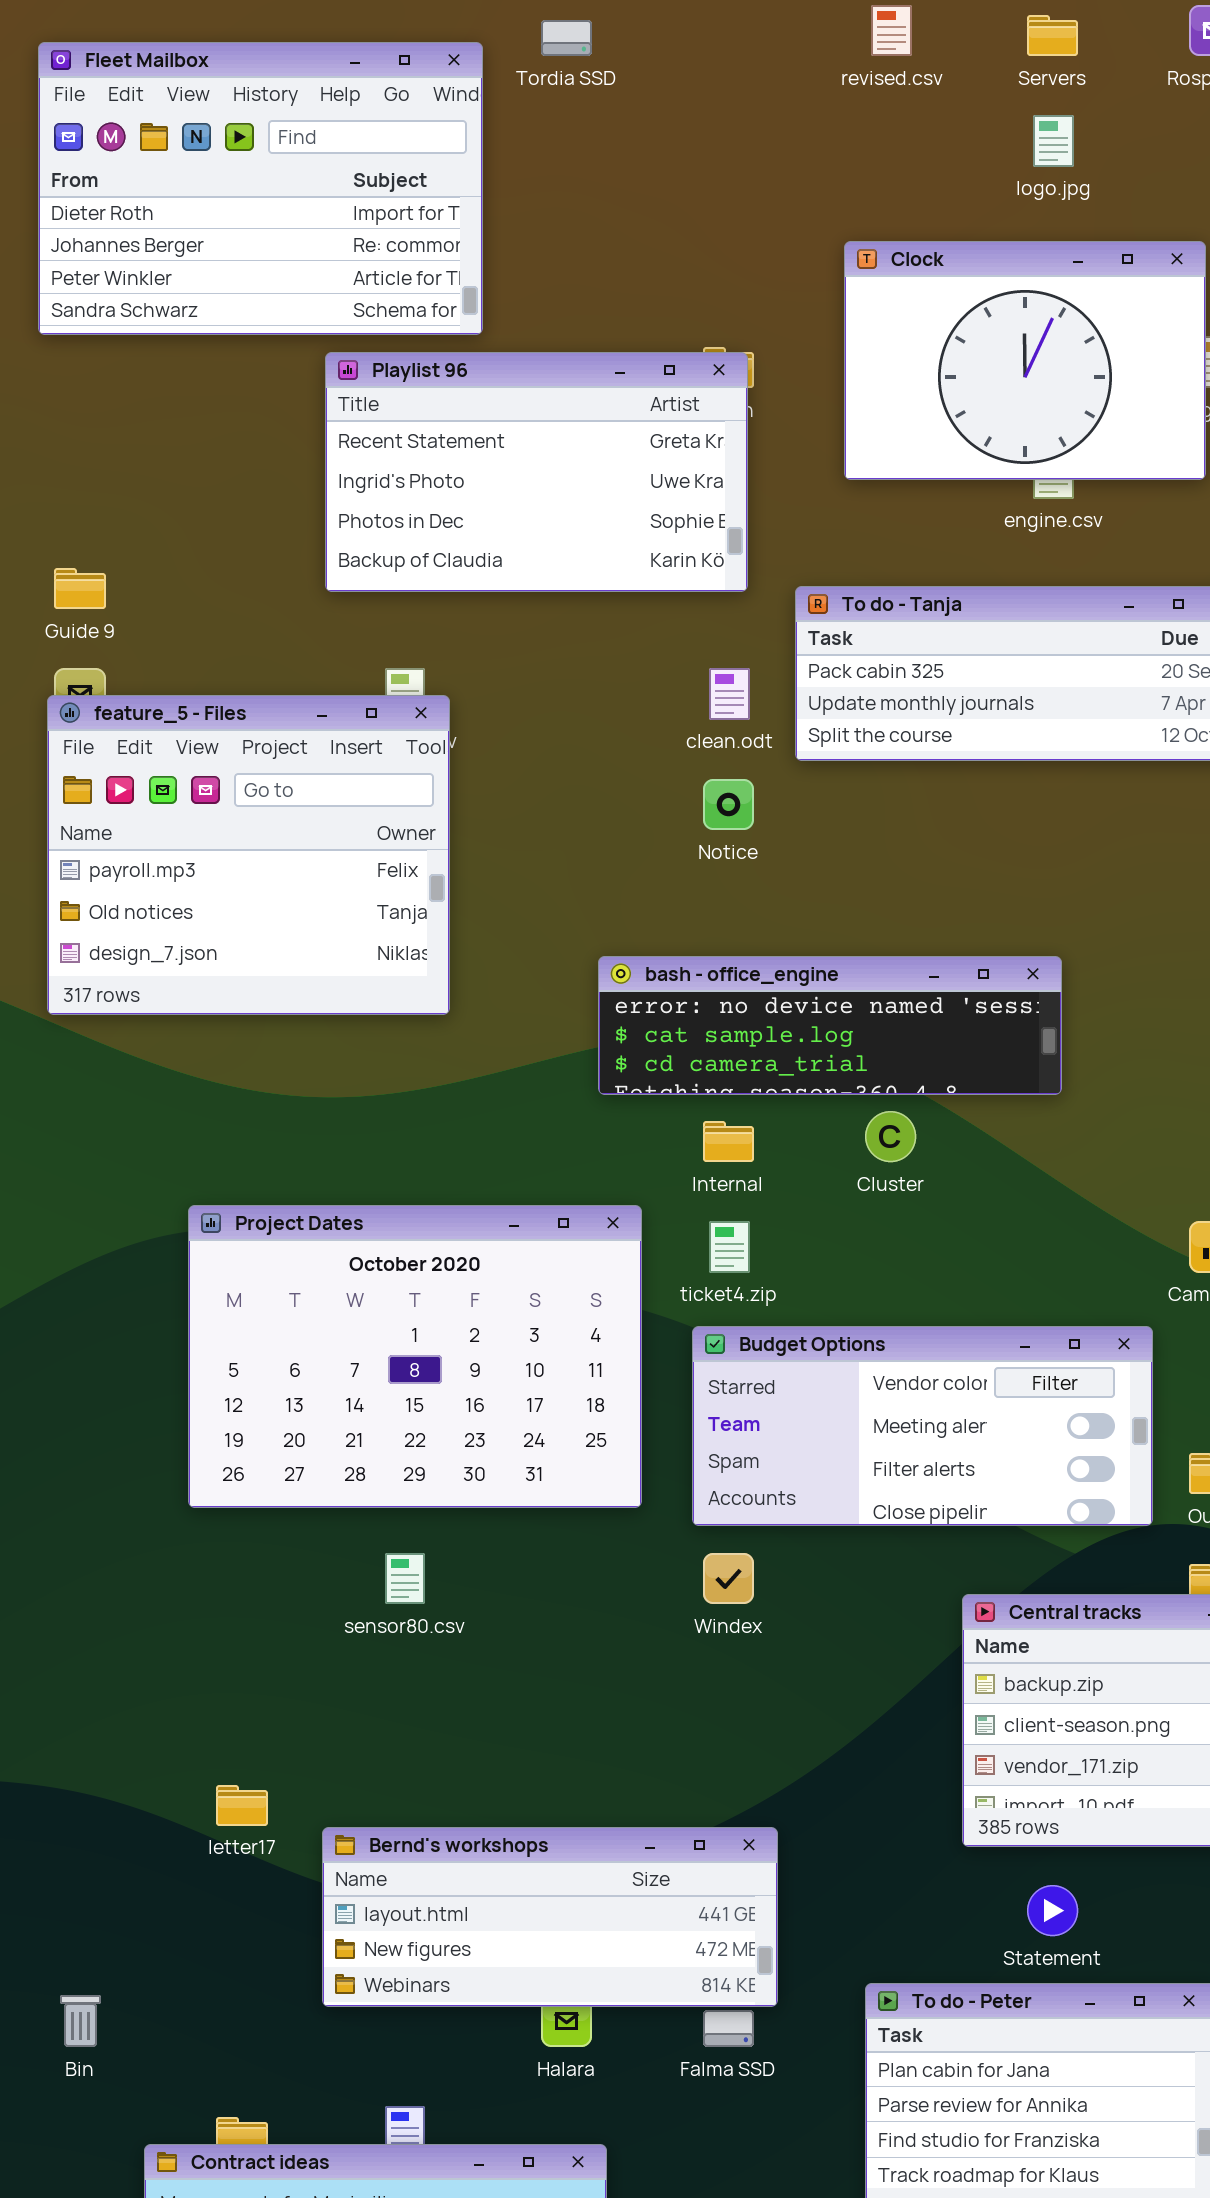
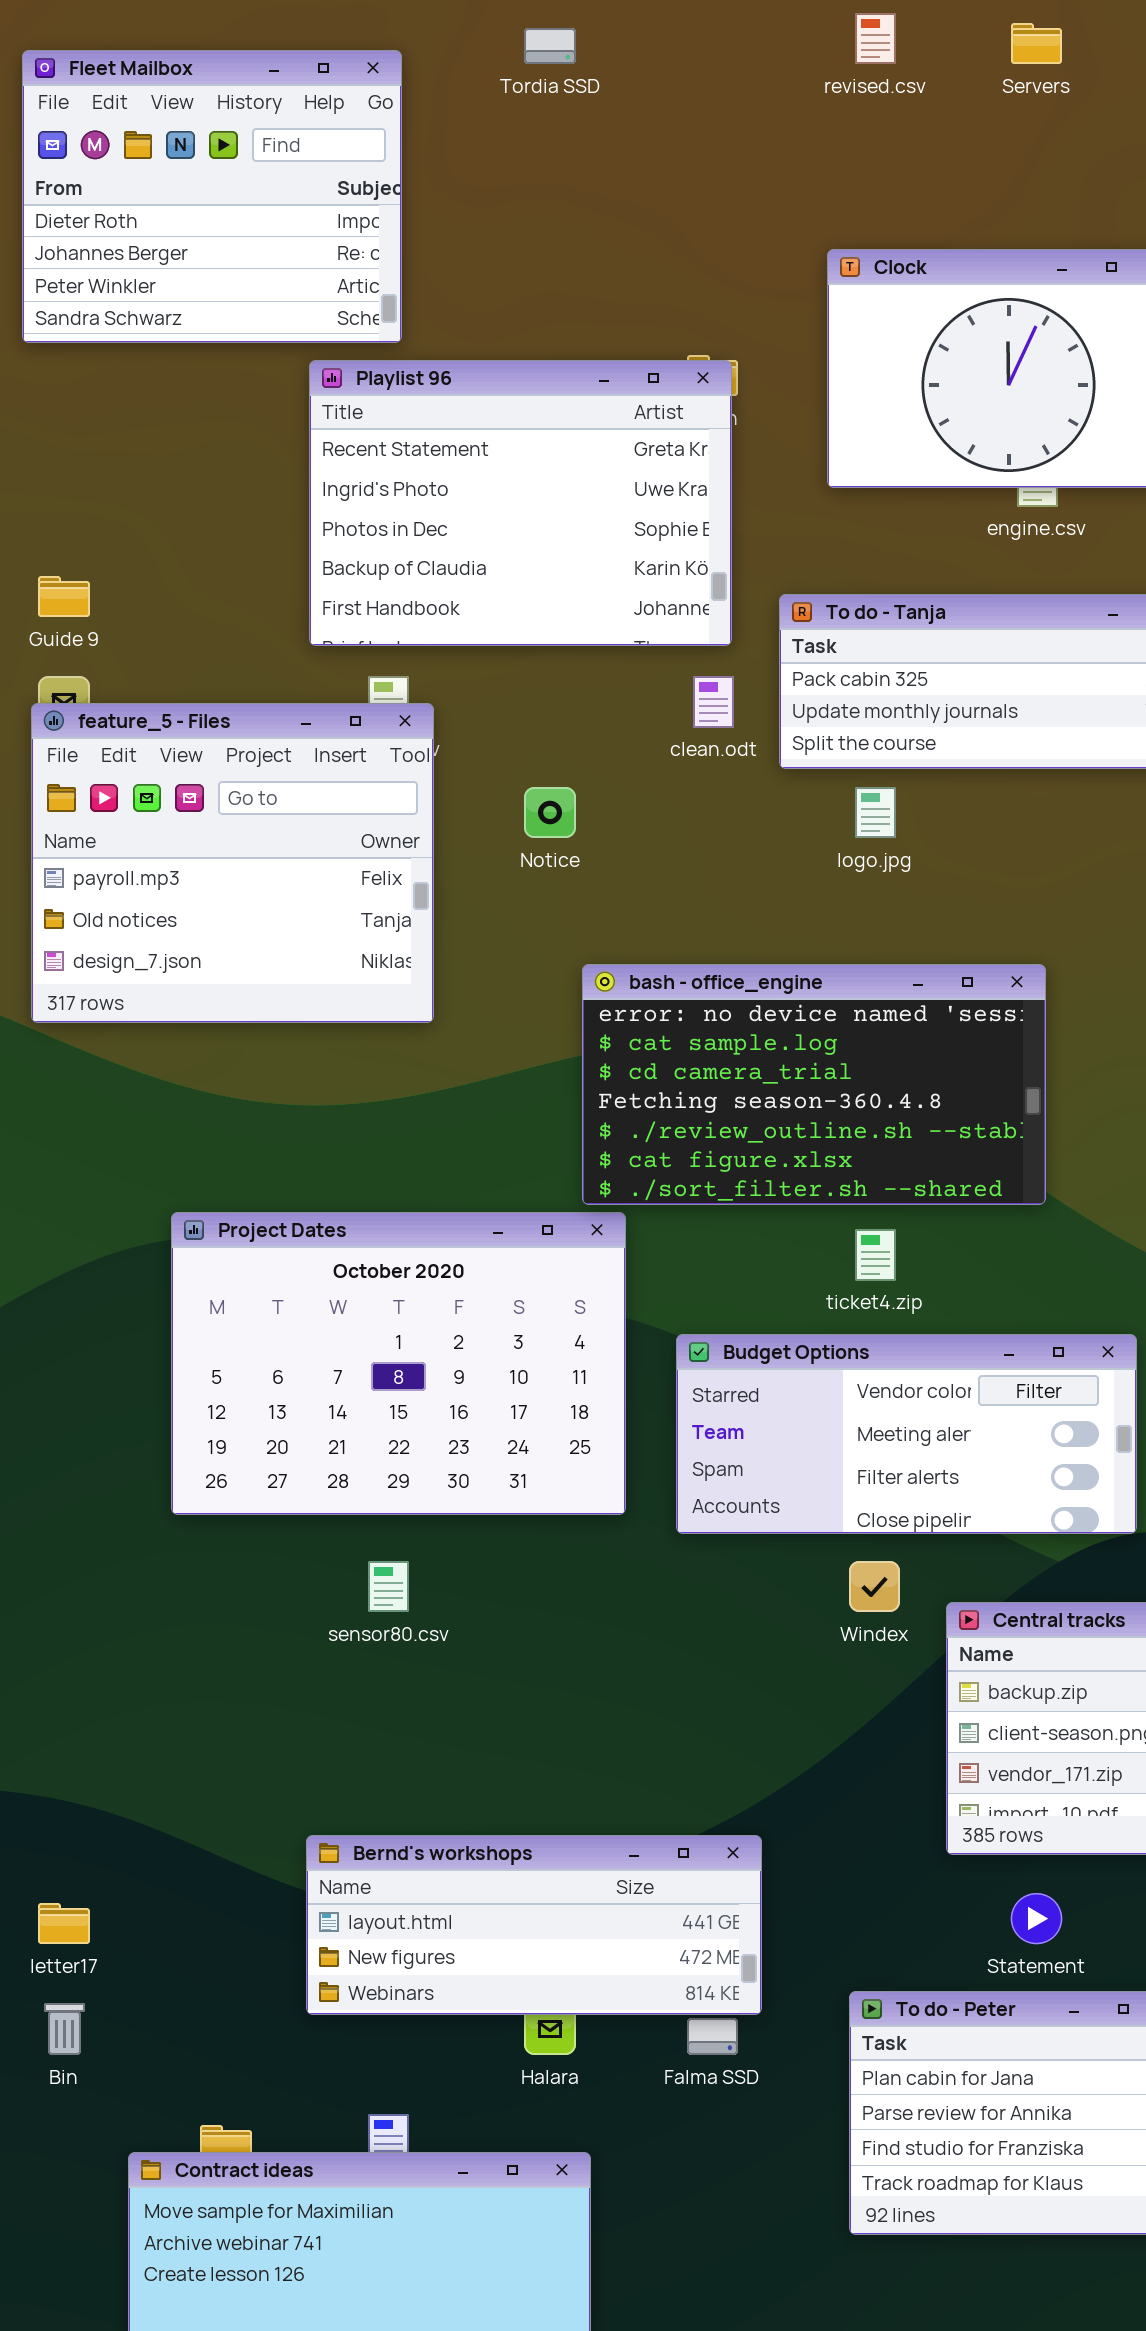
Fleet Mailbox: [38,42,483,335] -> [22,50,402,343], resized
logo.jpg: [1033,115,1074,167] -> [855,787,896,838], moved
Playlist 96: [325,352,748,592] -> [309,360,732,646], resized
Notice: [703,779,754,830] -> [524,787,576,838], moved
bash - office_engine: [598,956,1062,1095] -> [582,964,1046,1205], resized
ticket4.zip: [709,1221,750,1273] -> [855,1229,896,1281], moved
Windex: [703,1553,754,1604] -> [849,1561,900,1612], moved
letter17: [216,1785,268,1826] -> [38,1903,90,1944], moved

